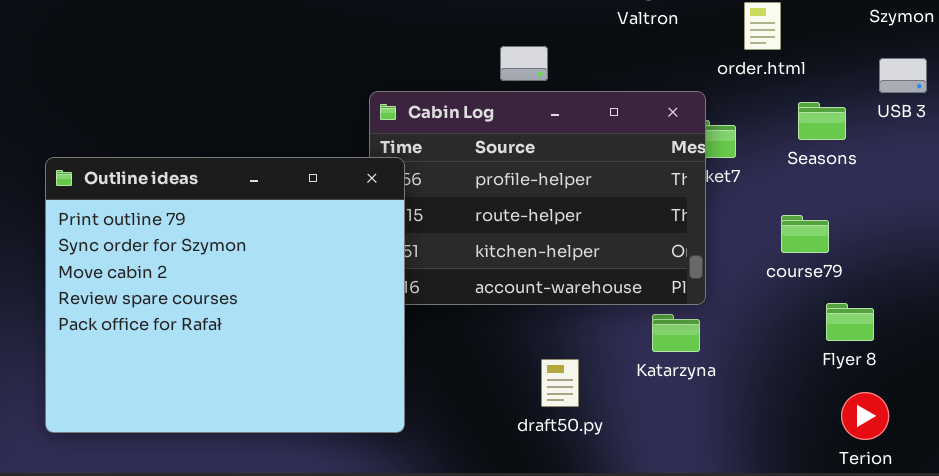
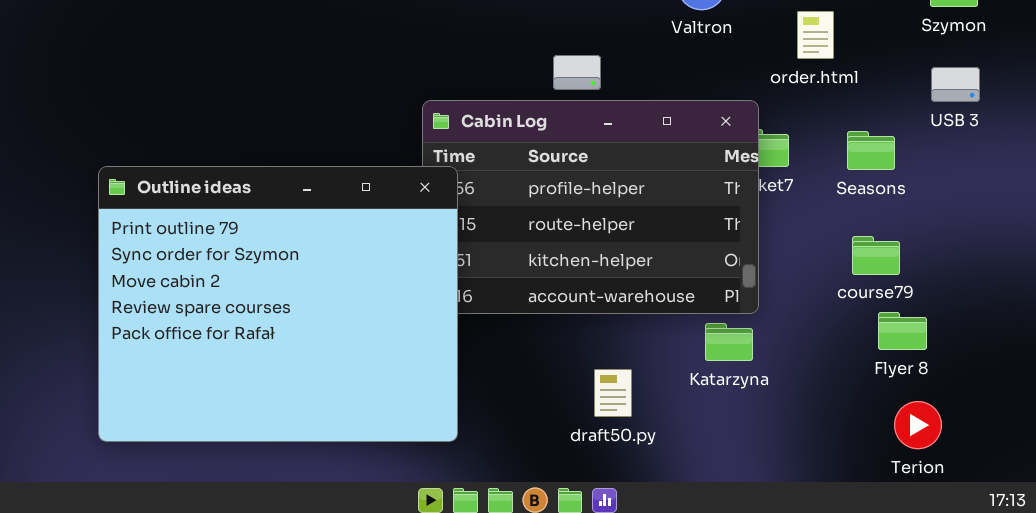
Seasons: [798,102,846,140] -> [847,131,895,170], moved
course79: [781,215,829,253] -> [852,236,900,275], moved

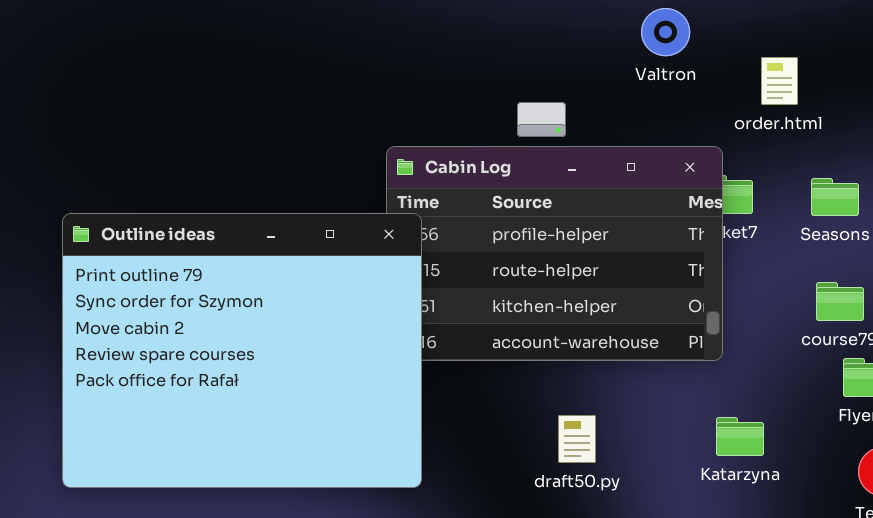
Katarzyna: [705,323,753,361] -> [716,417,764,456], moved

